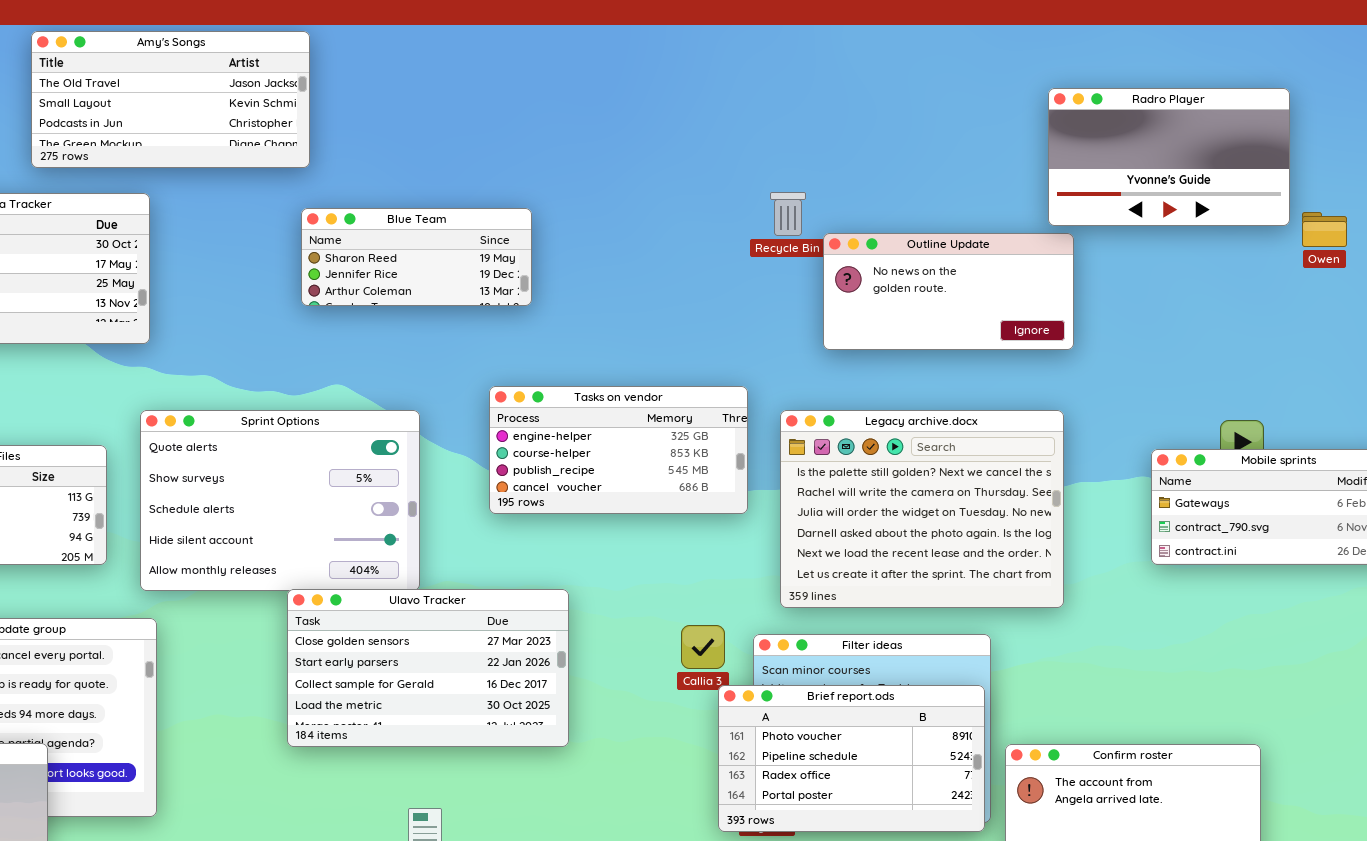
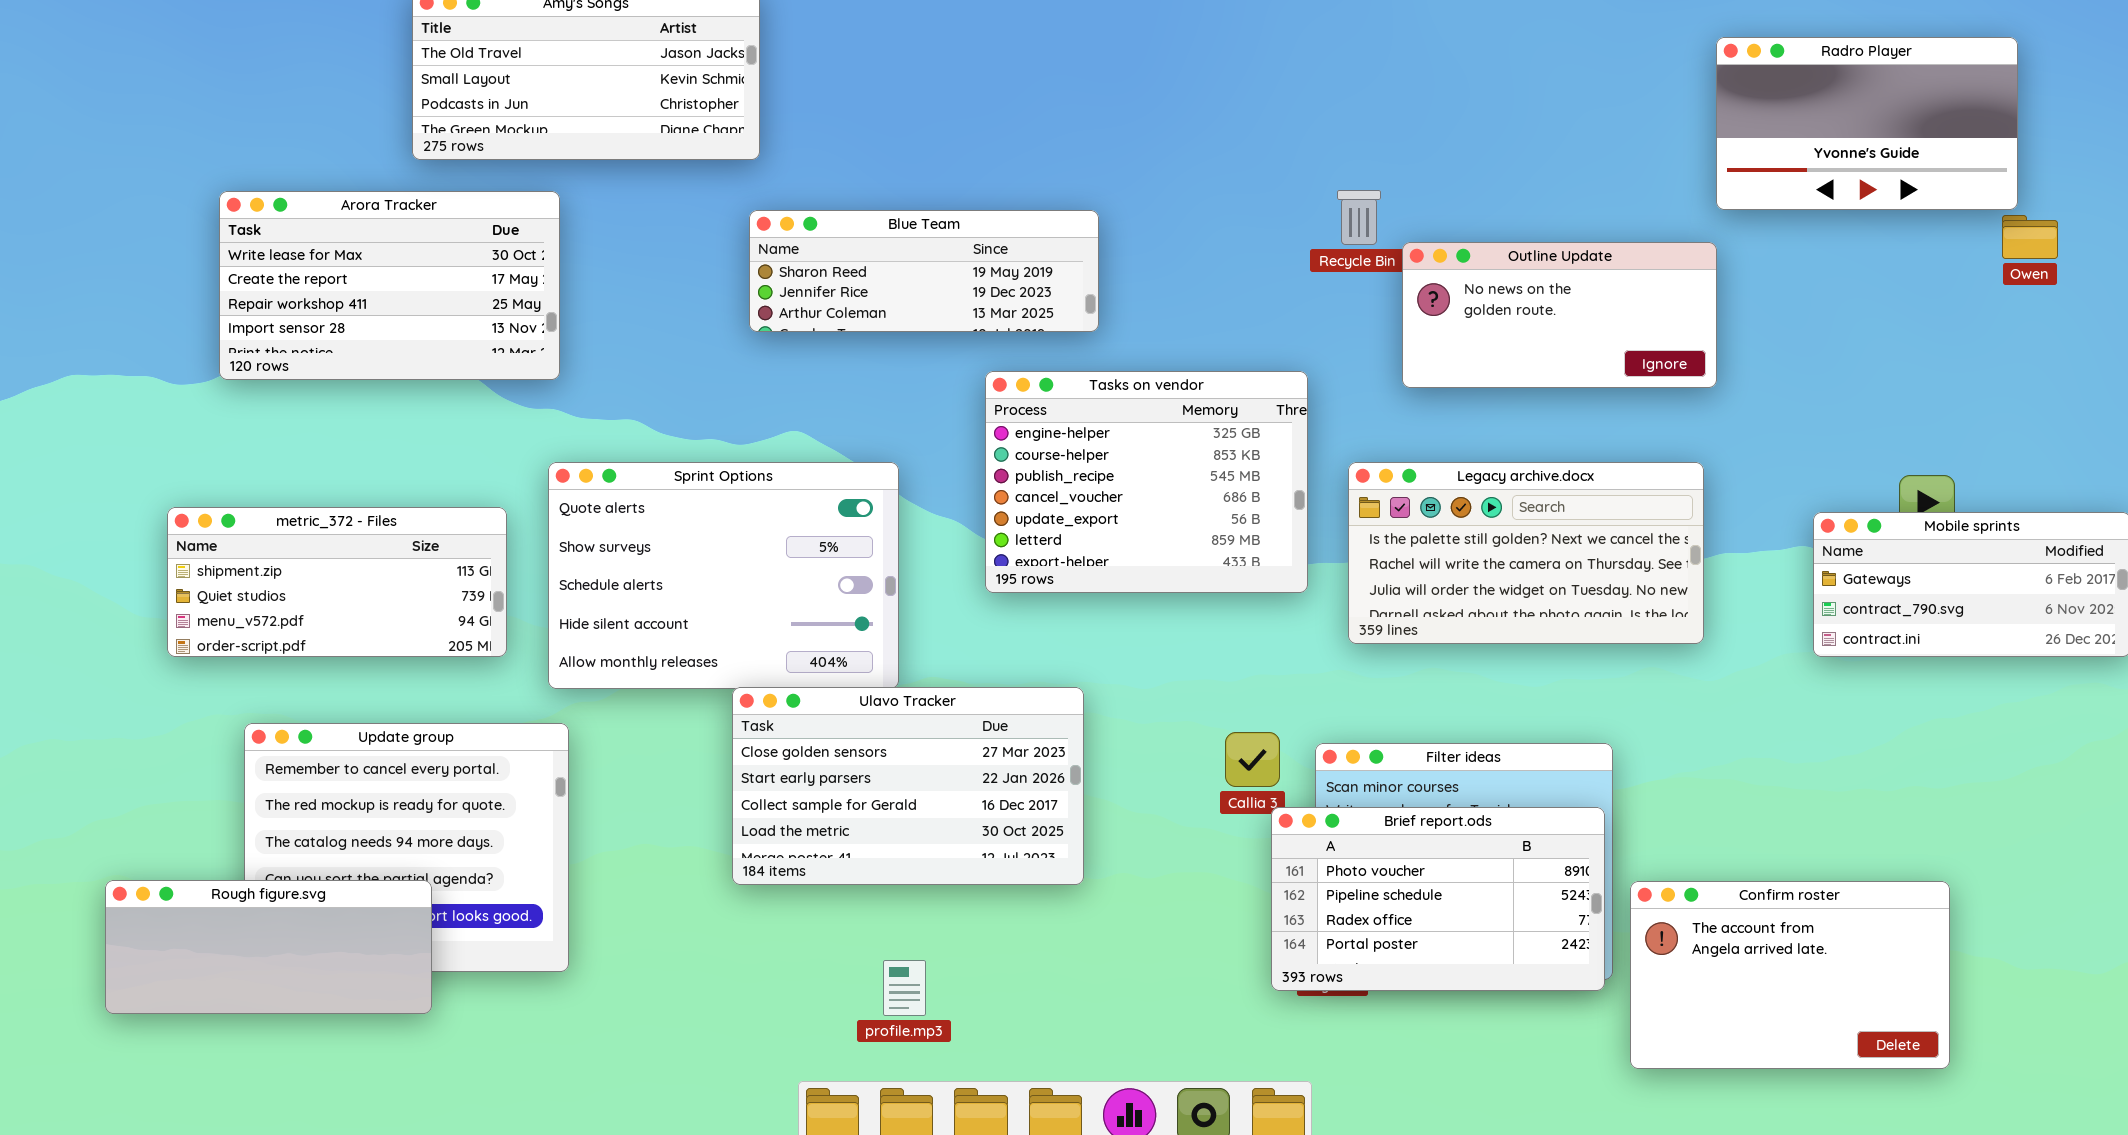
Radro Player: [1048,88,1290,226] -> [1716,37,2018,210], moved
Blue Team: [301,208,532,306] -> [749,210,1099,332], resized
Tasks on vendor: [489,386,748,514] -> [985,371,1308,593], resized
Legacy archive.docx: [780,410,1064,608] -> [1348,462,1704,644], resized

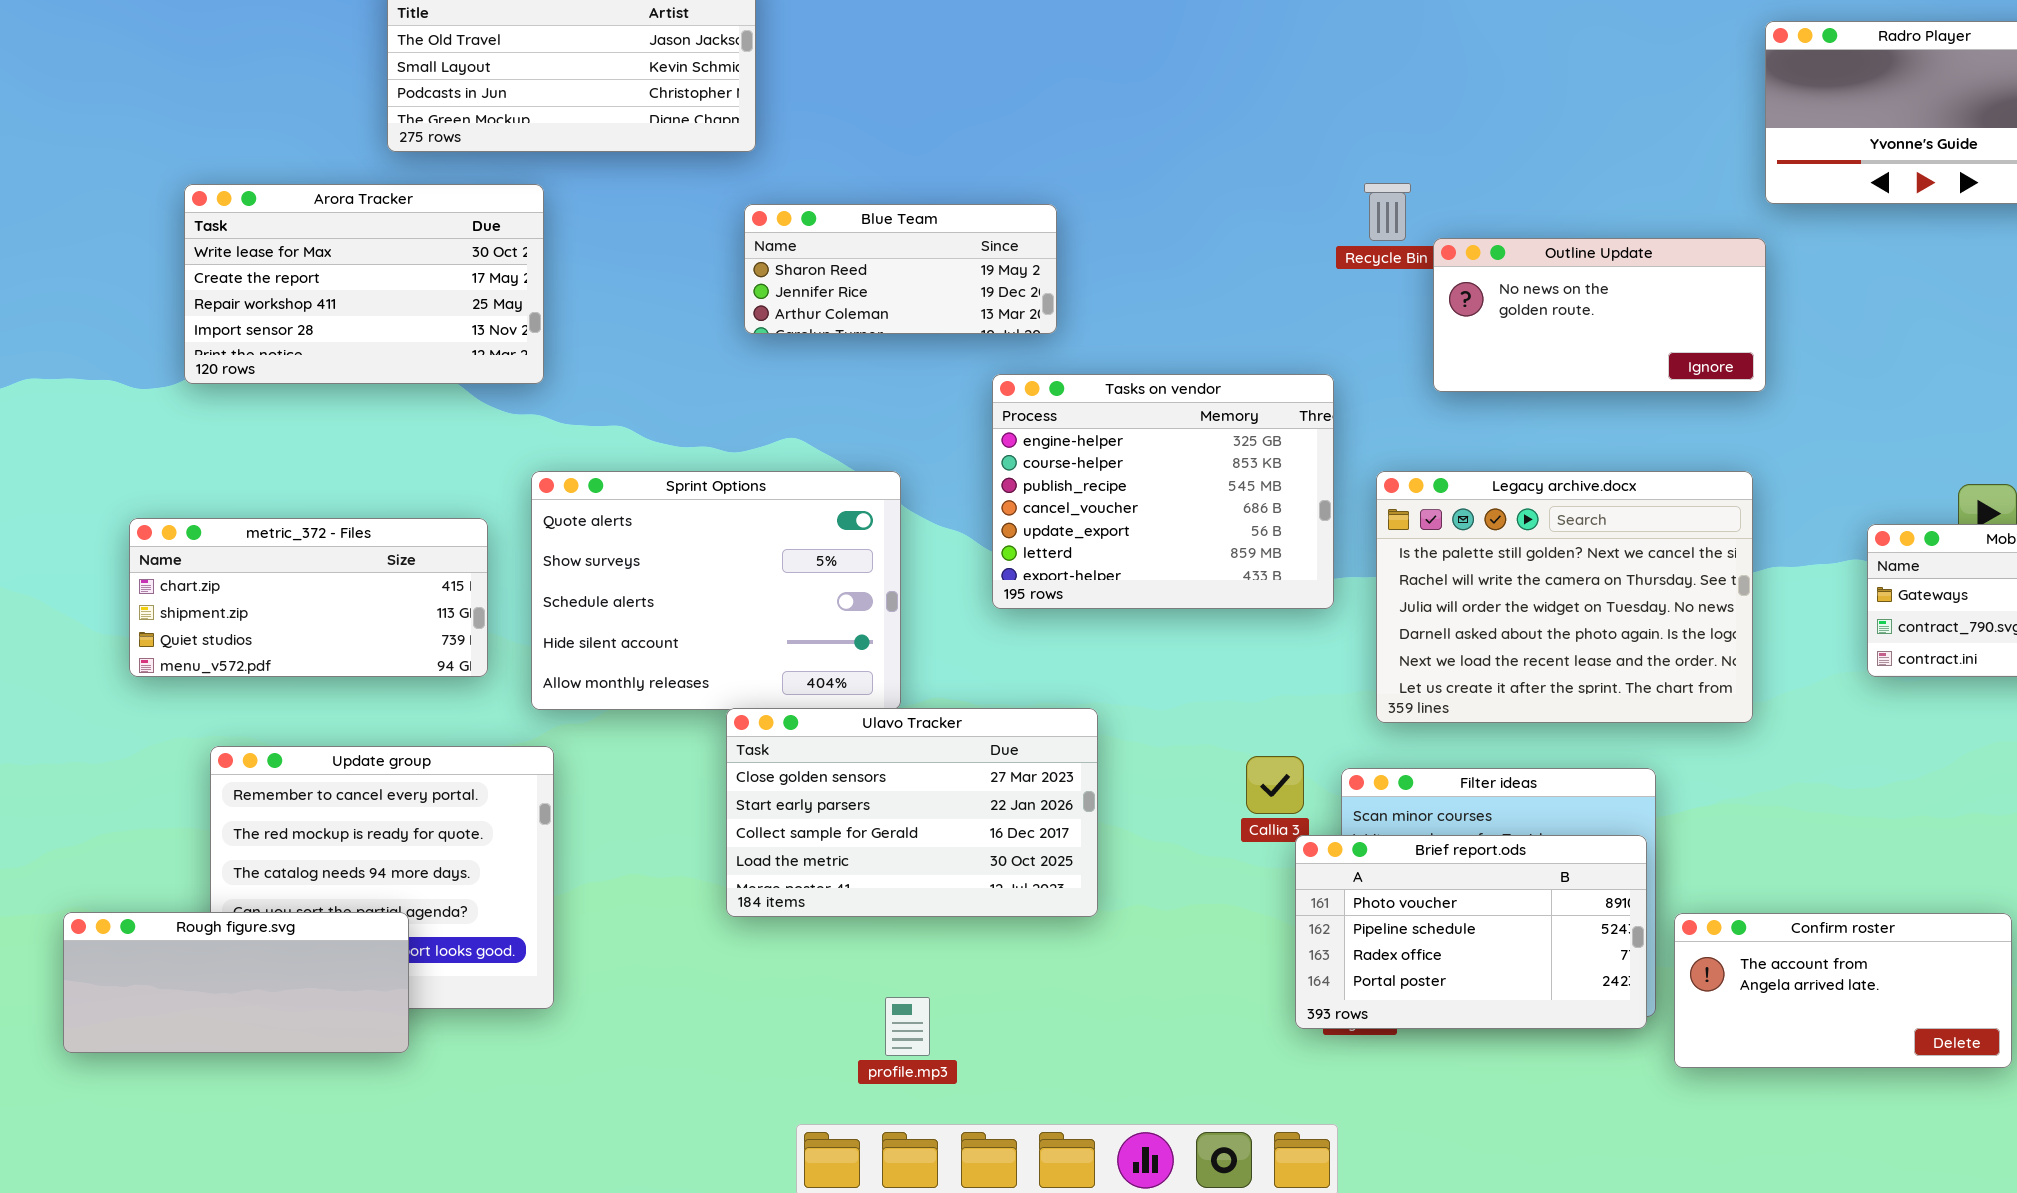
Blue Team: [749,210,1099,332] -> [744,204,1057,334], resized
Legacy archive.docx: [1348,462,1704,644] -> [1376,471,1753,723], resized
metric_372 - Files: [167,507,507,657] -> [129,518,488,677], scrolled up 1 row
Confirm roster: [1630,881,1950,1069] -> [1674,913,2012,1068], resized

